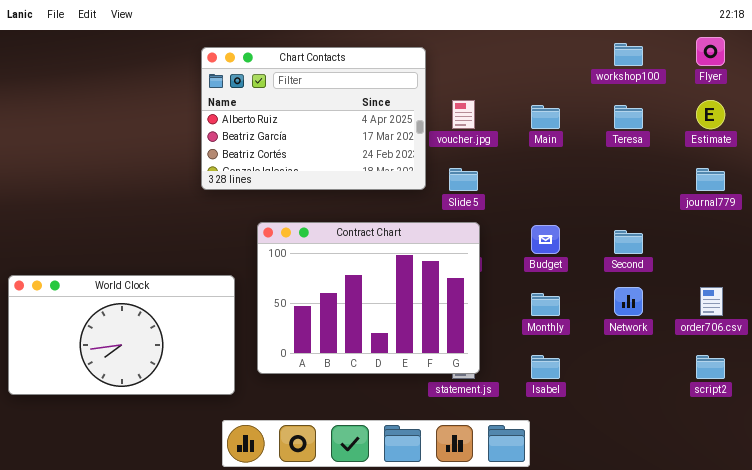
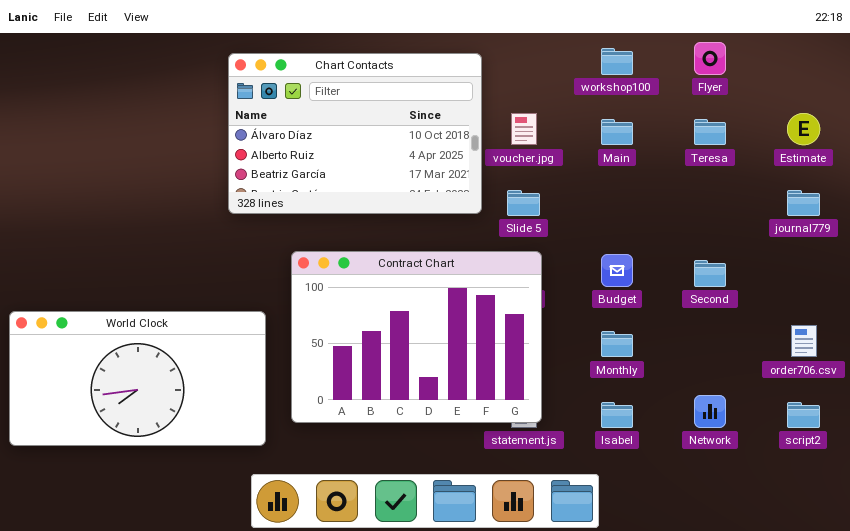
Flyer: [696,37,725,66] -> [694,42,726,75], moved
workshop100: [614,43,643,66] -> [601,48,633,75], moved
Chart Contacts: [201,47,426,190] -> [228,53,482,214], scrolled up 1 row
Network: [614,287,643,316] -> [694,395,726,428], moved

